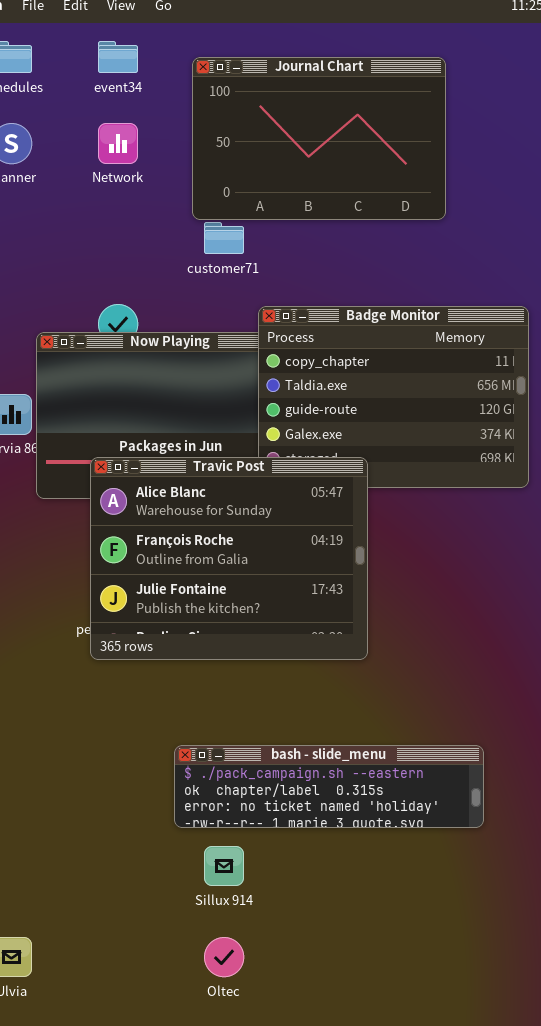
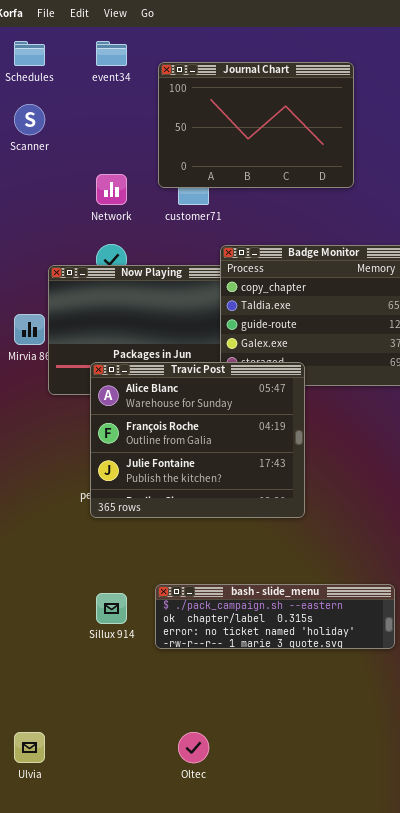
Journal Chart: [192,57,446,220] -> [158,62,354,188], moved
Network: [98,123,138,164] -> [96,174,127,205], moved
Sillux 914: [204,846,244,886] -> [96,593,127,624], moved

